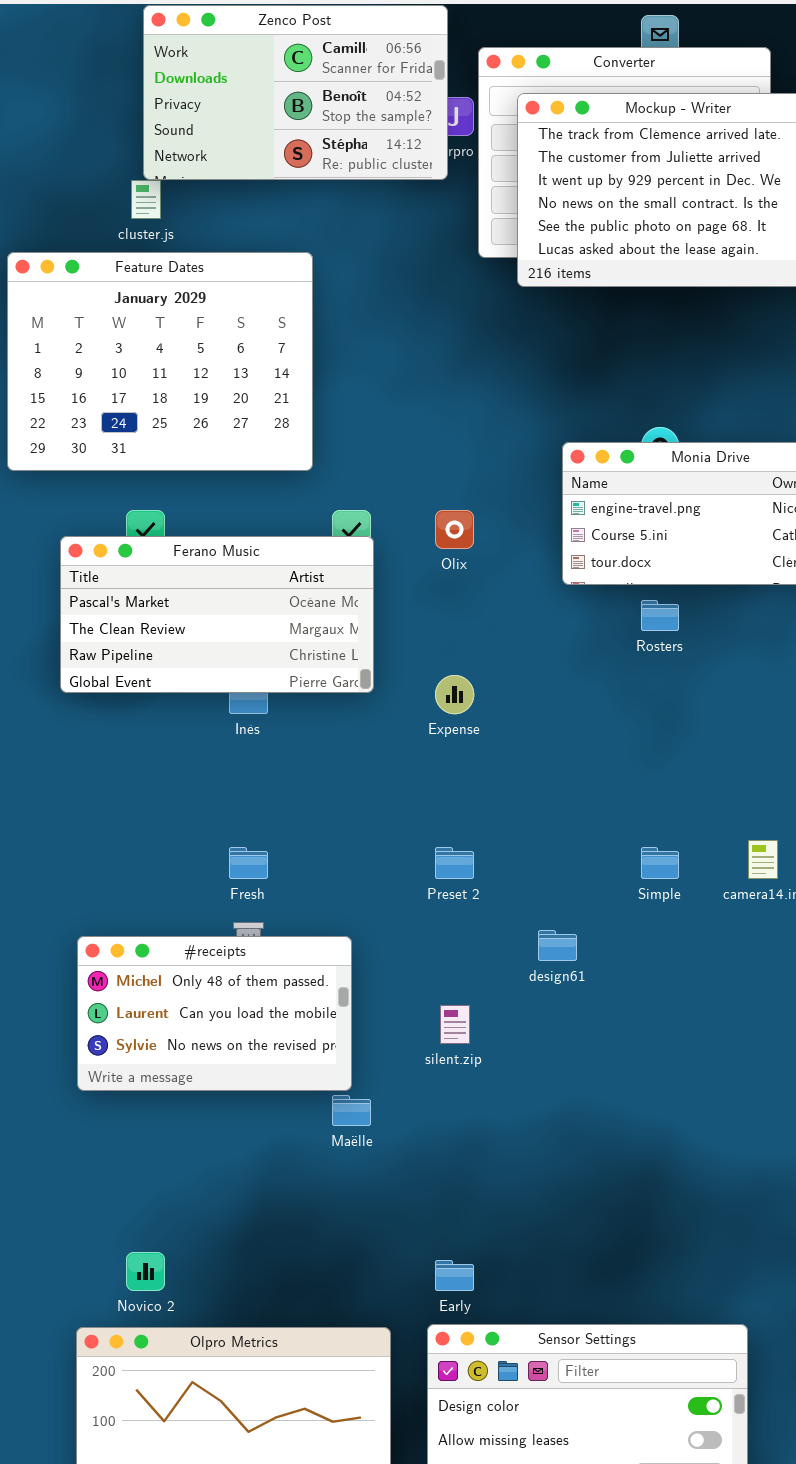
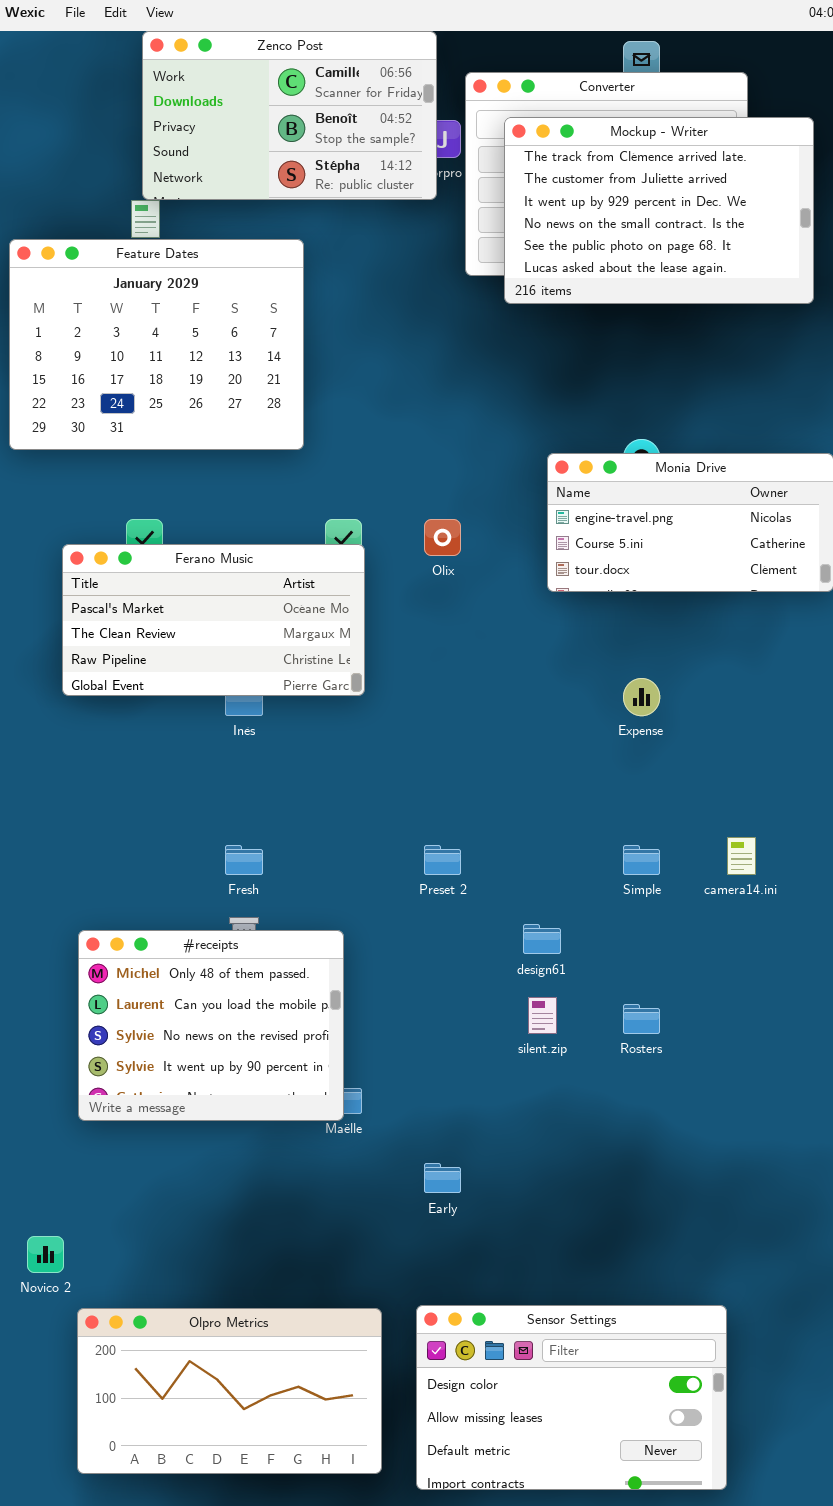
Feature Dates: [7,252,313,471] -> [9,239,304,450], moved
Rosters: [641,600,679,631] -> [623,1004,660,1034], moved
Expense: [435,675,474,714] -> [623,678,660,716], moved
#receipts: [77,936,352,1091] -> [78,930,344,1121], resized
silent.zip: [440,1005,470,1044] -> [528,997,557,1034], moved
Novico 2: [126,1252,165,1291] -> [27,1236,64,1273], moved
Early: [435,1260,474,1291] -> [424,1163,461,1193], moved

